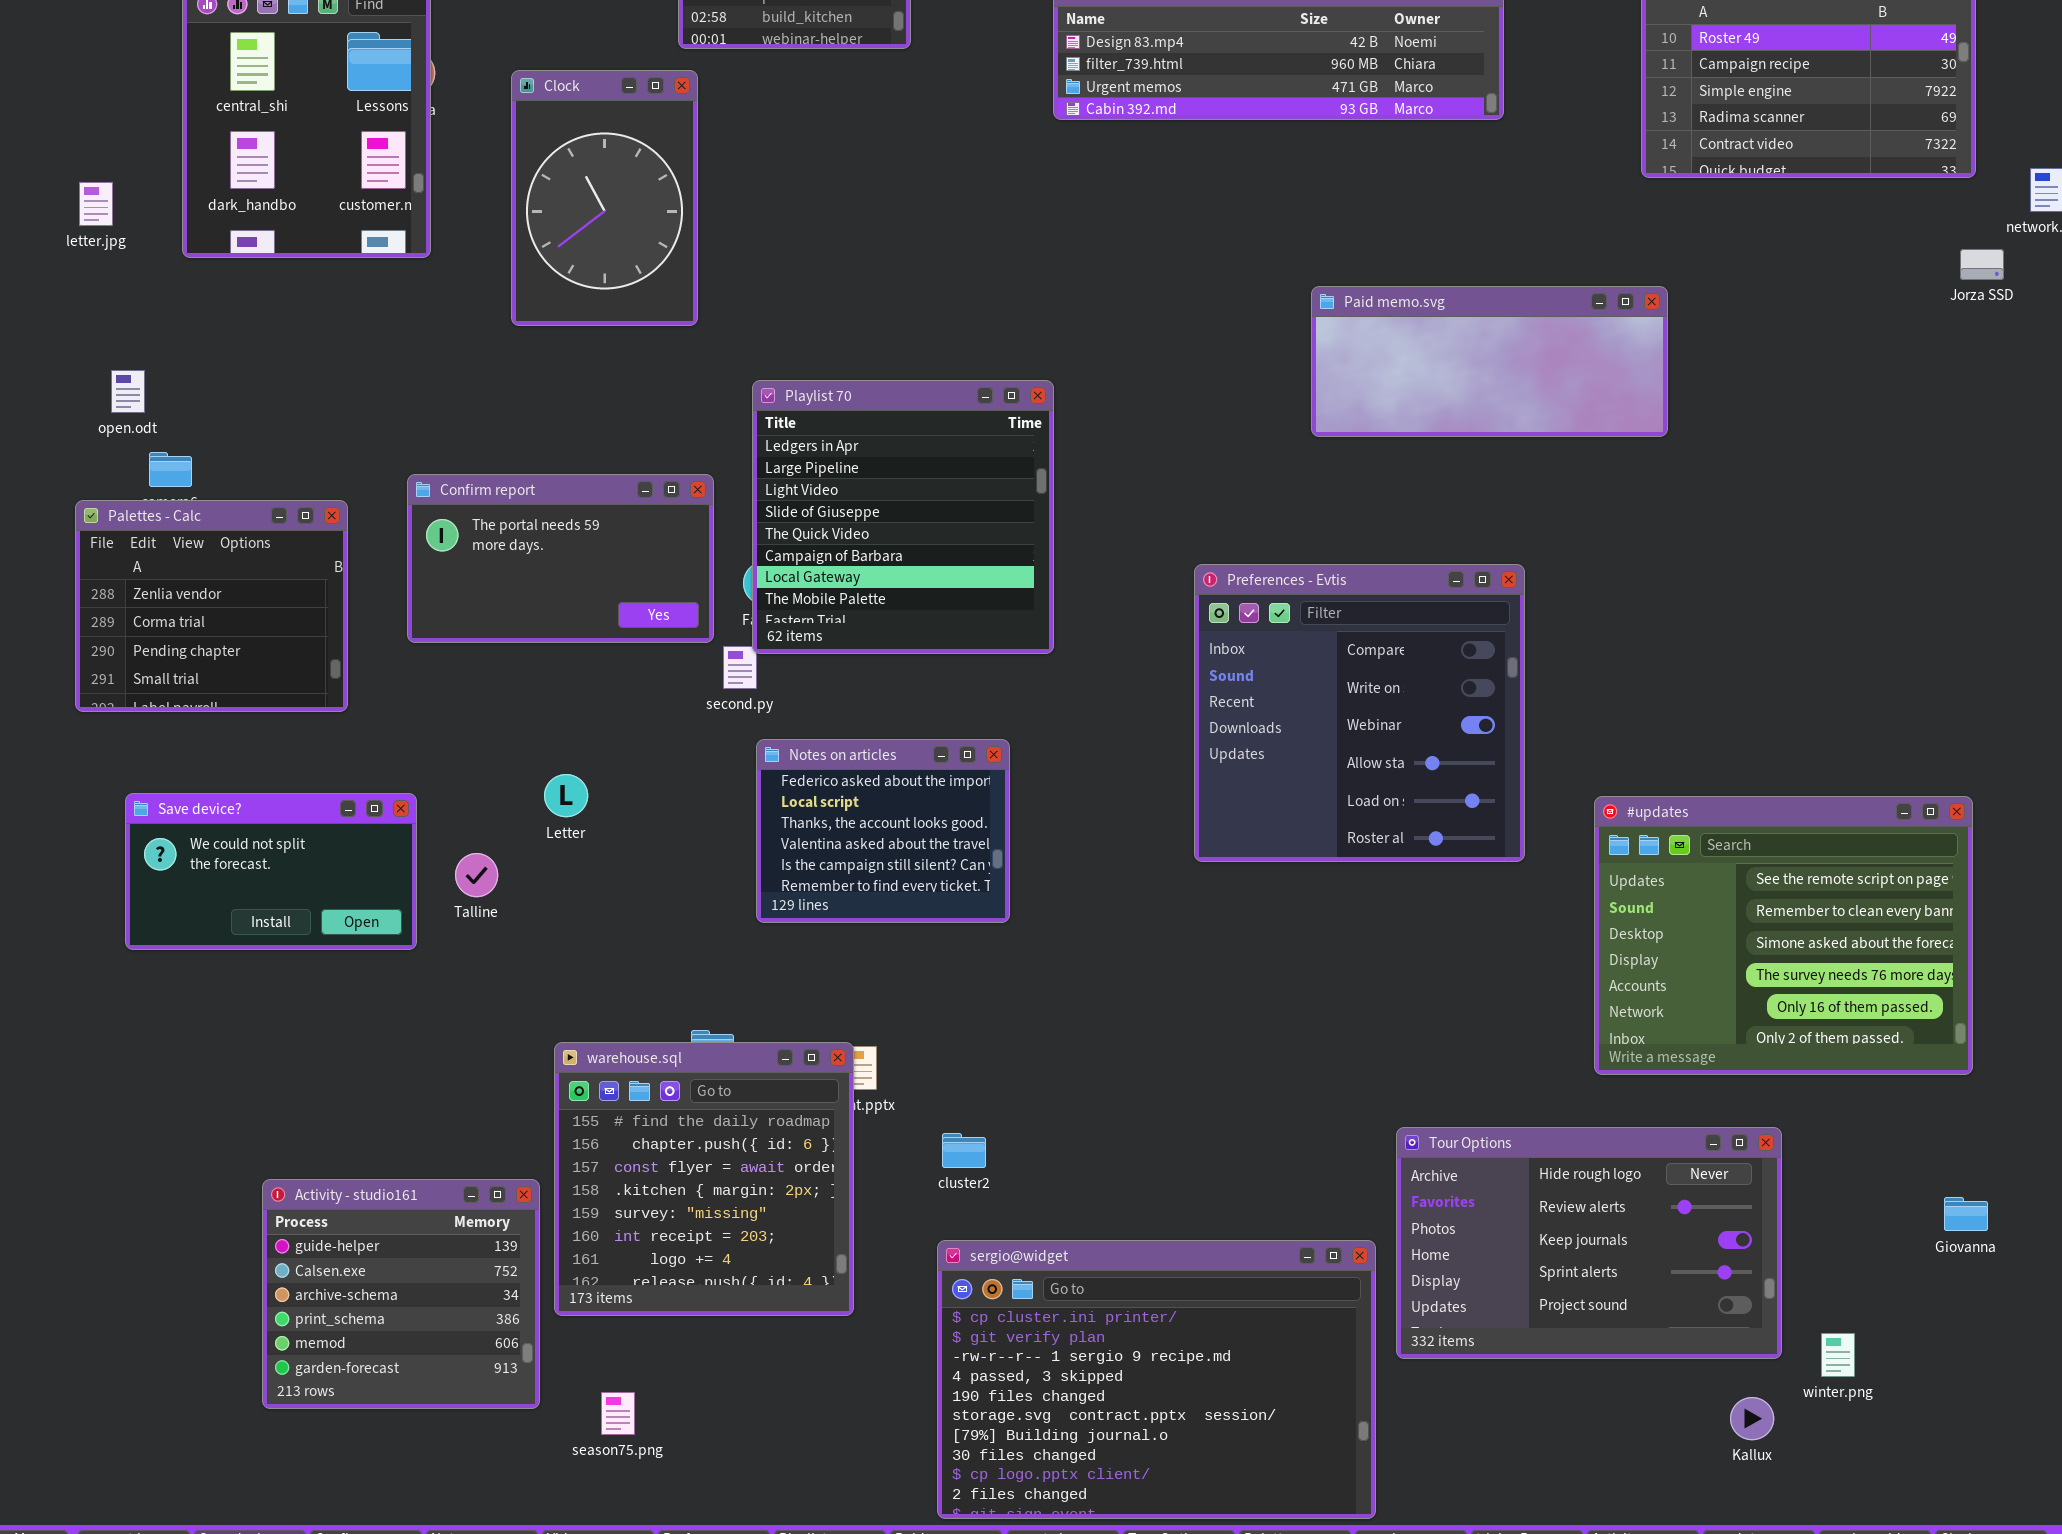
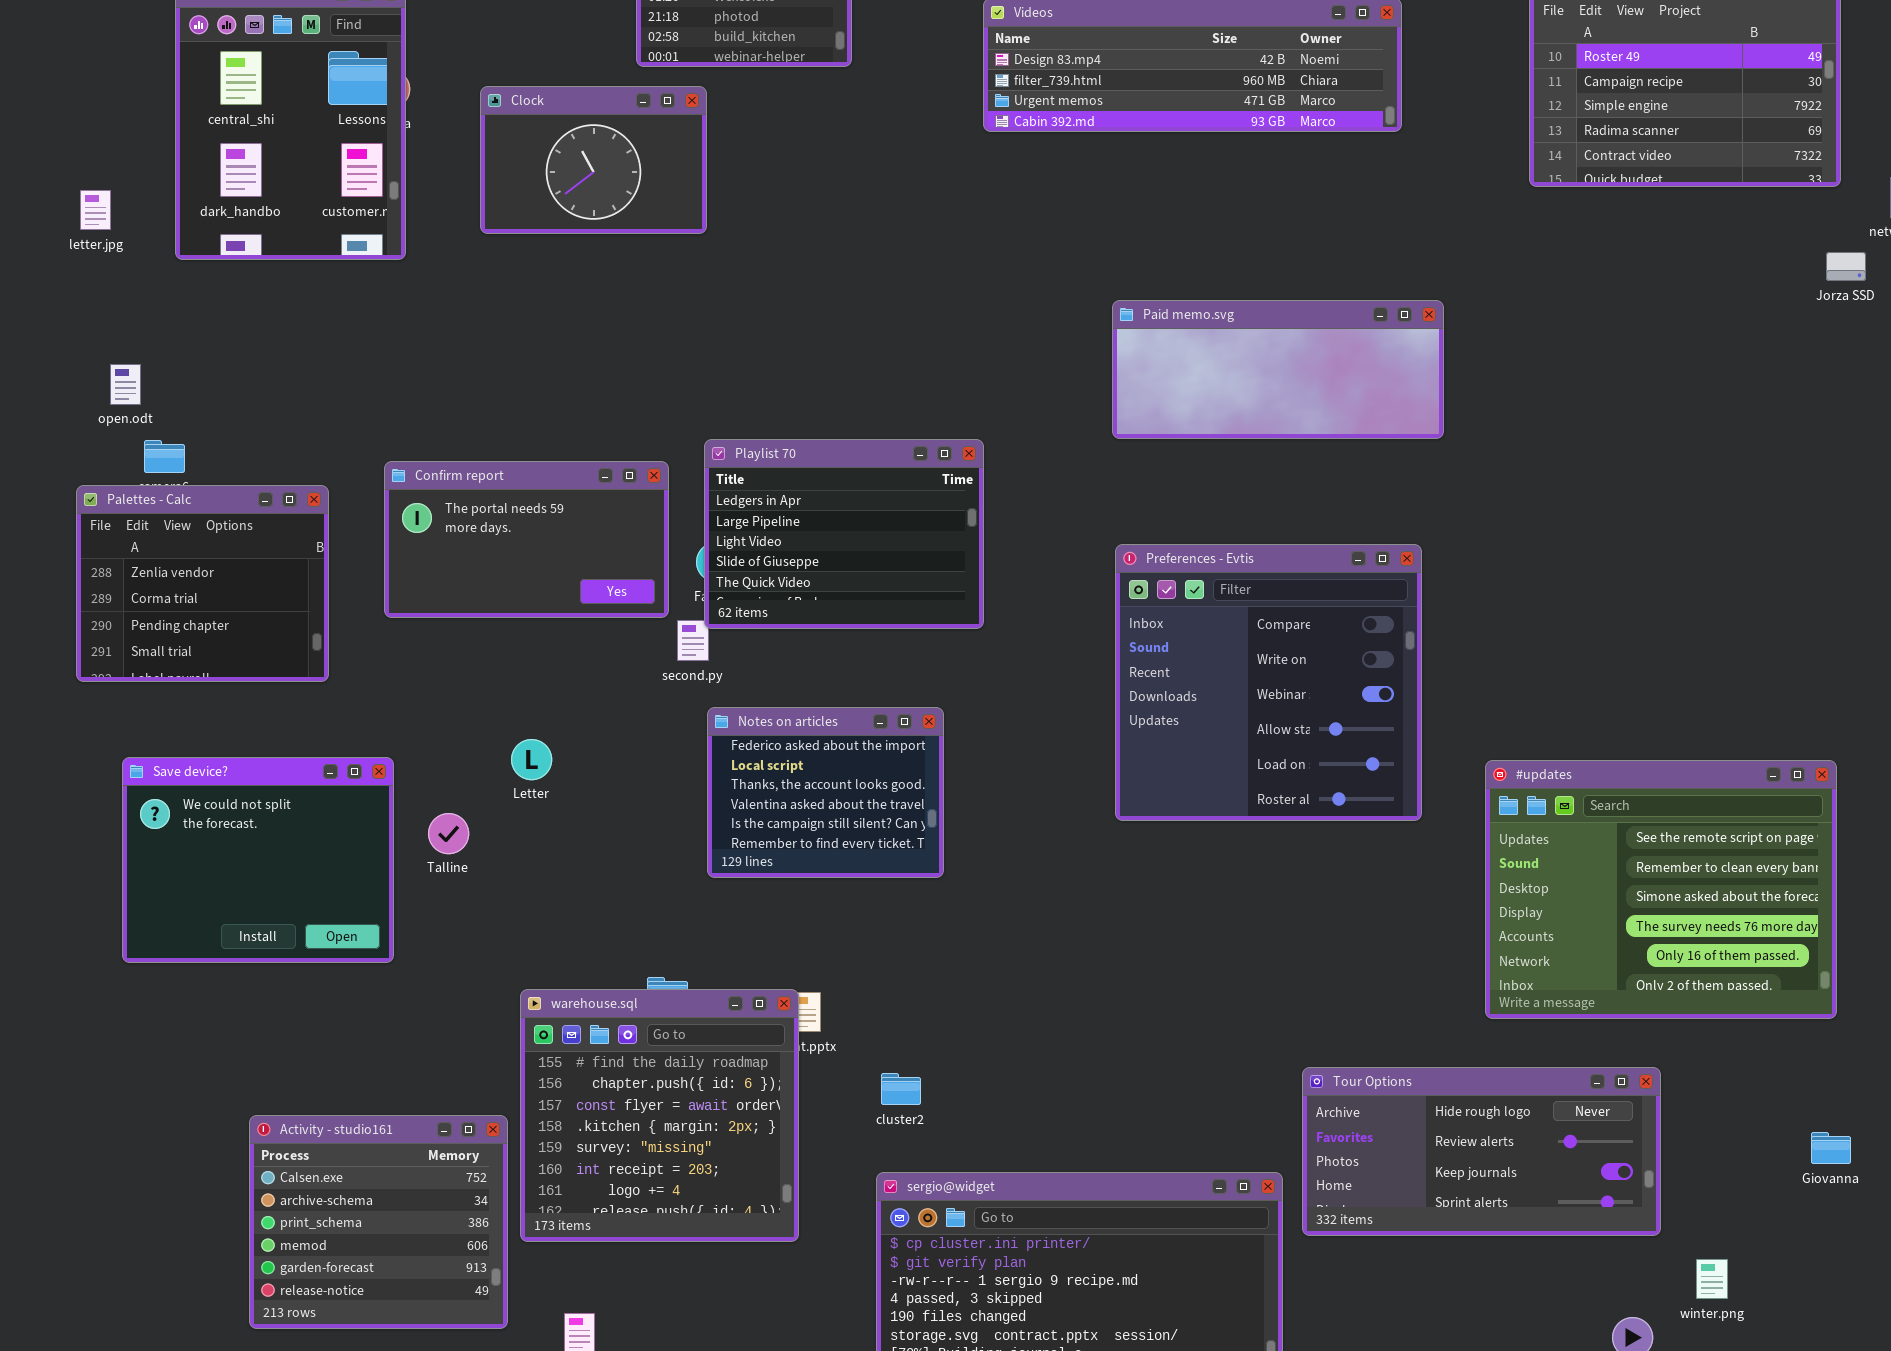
Clock: [511,70,698,326] -> [480,86,707,234], resized
Paid memo.svg: [1311,286,1668,437] -> [1112,300,1444,439], moved
Playlist 70: [752,380,1054,654] -> [704,439,984,629], resized
Save device?: [125,793,417,950] -> [122,757,394,963], resized
Tour Options: [1396,1127,1782,1359] -> [1302,1067,1661,1236], resized
Activity - studio161: [262,1179,540,1409] -> [249,1115,508,1329], scrolled down 1 row

